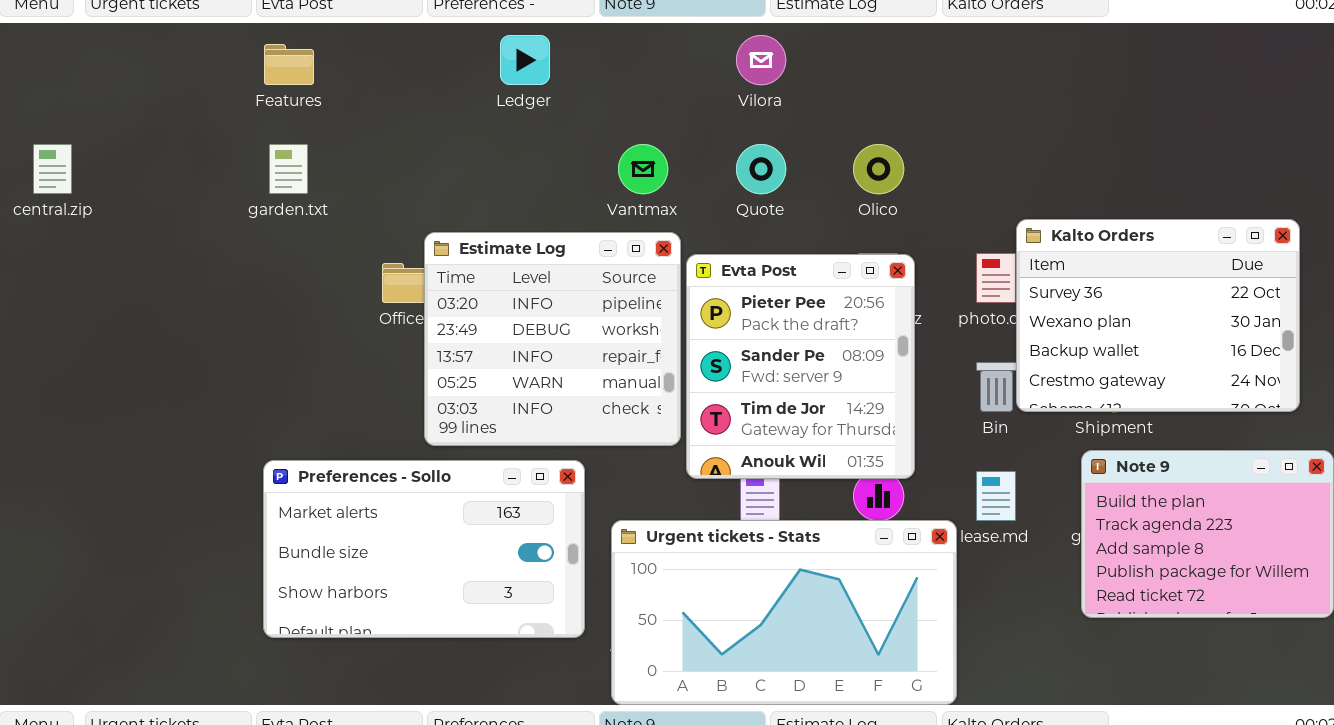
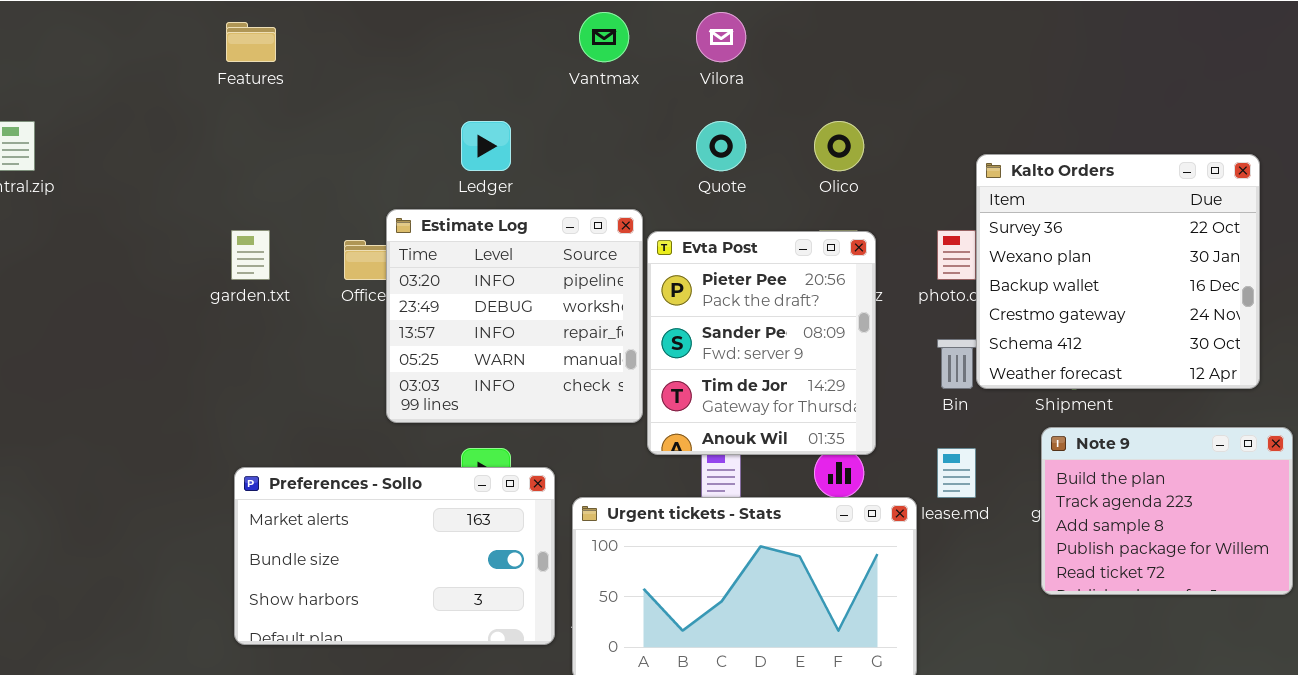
Ledger: [500,35,550,85] -> [461,121,511,171], moved
garden.txt: [269,144,308,194] -> [231,230,270,280], moved
Vantmax: [618,144,668,194] -> [579,12,629,62], moved
Kalto Orders: [1016,219,1300,412] -> [976,154,1260,389], resized
Preferences - Sollo: [263,460,585,638] -> [234,467,555,645], moved

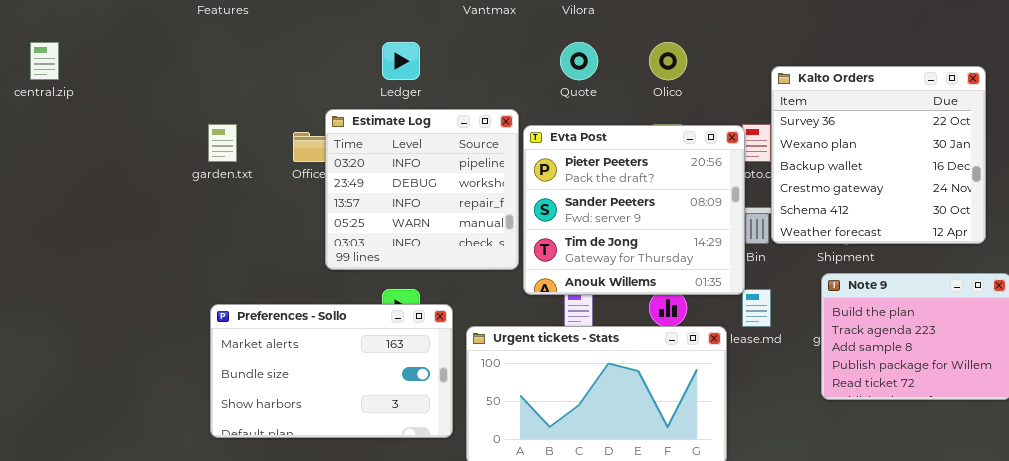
Evta Post: [647,231,876,455] -> [523,125,745,295], resized

